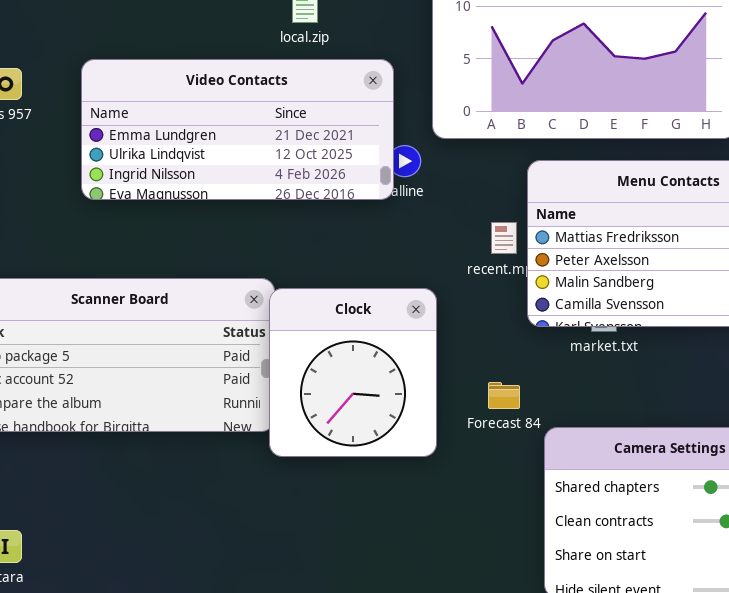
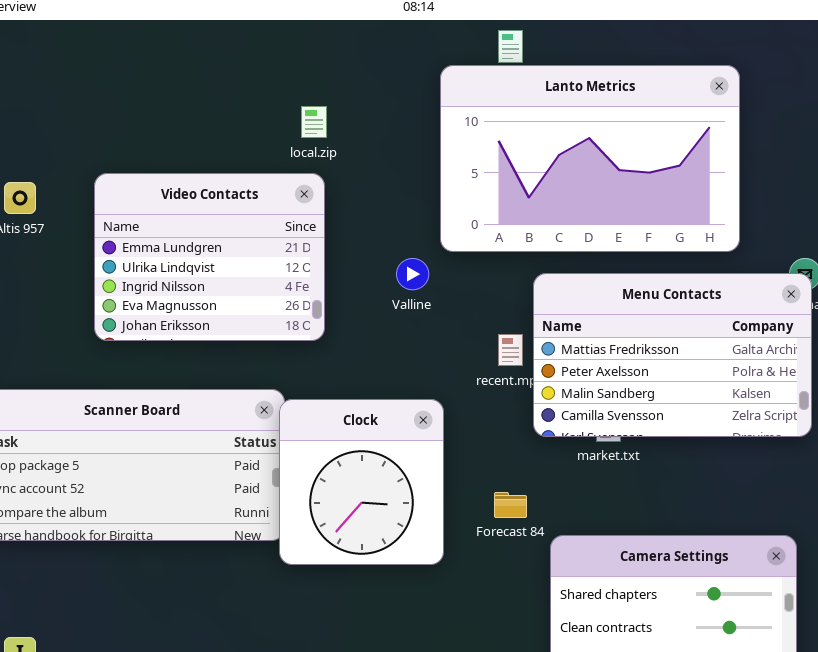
Video Contacts: [81,59,394,200] -> [94,173,325,341], resized

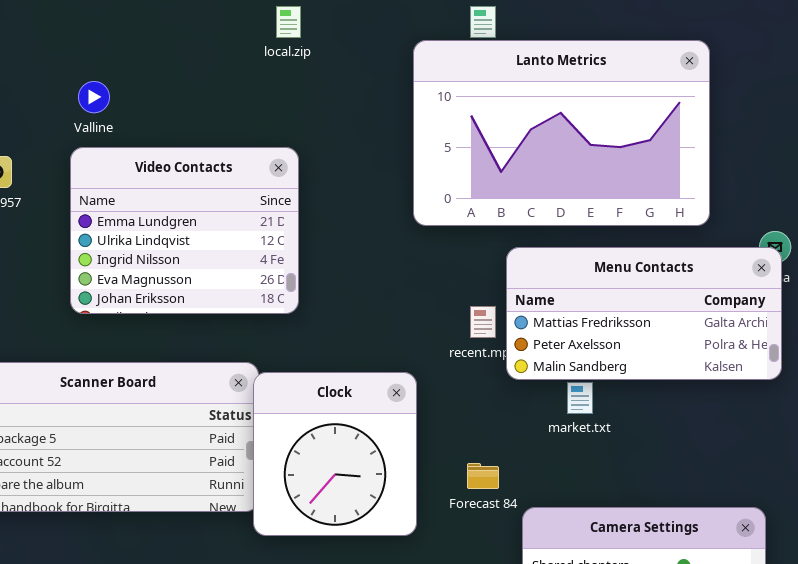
local.zip: [301,106,327,138] -> [276,6,301,38], moved
Valline: [396,258,429,290] -> [78,81,110,113], moved
Menu Contacts: [533,273,812,437] -> [506,247,782,380], resized

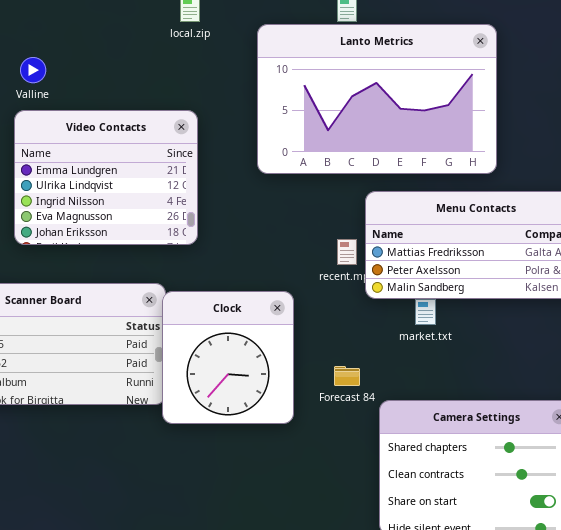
Lanto Metrics: [413,40,710,226] -> [257,24,497,174], moved

